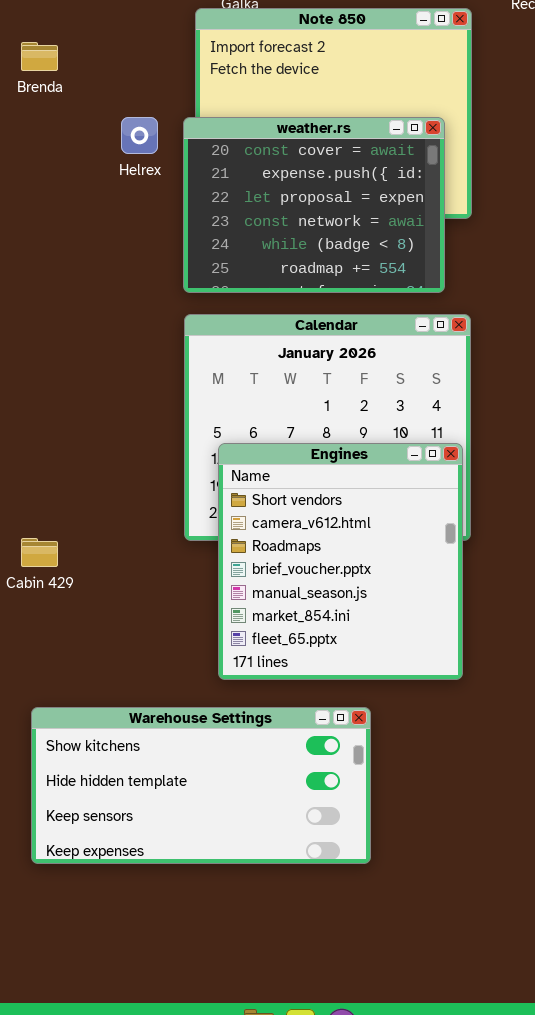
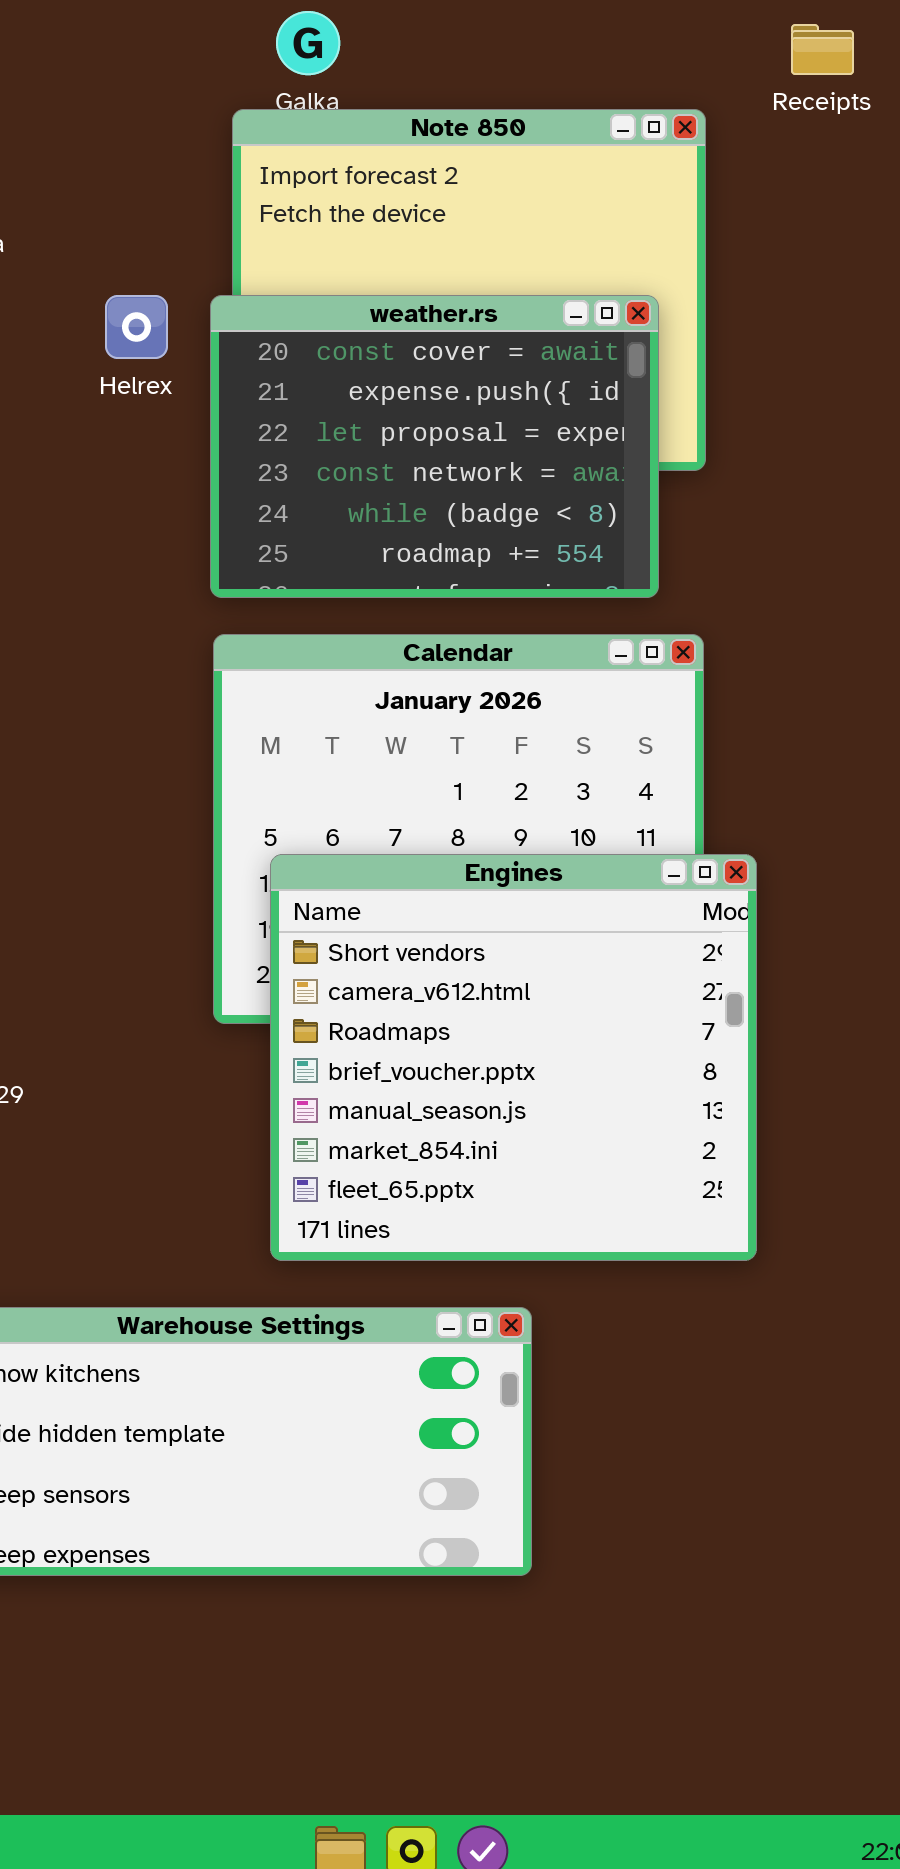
Engines: [218,443,463,680] -> [270,854,757,1261], resized

